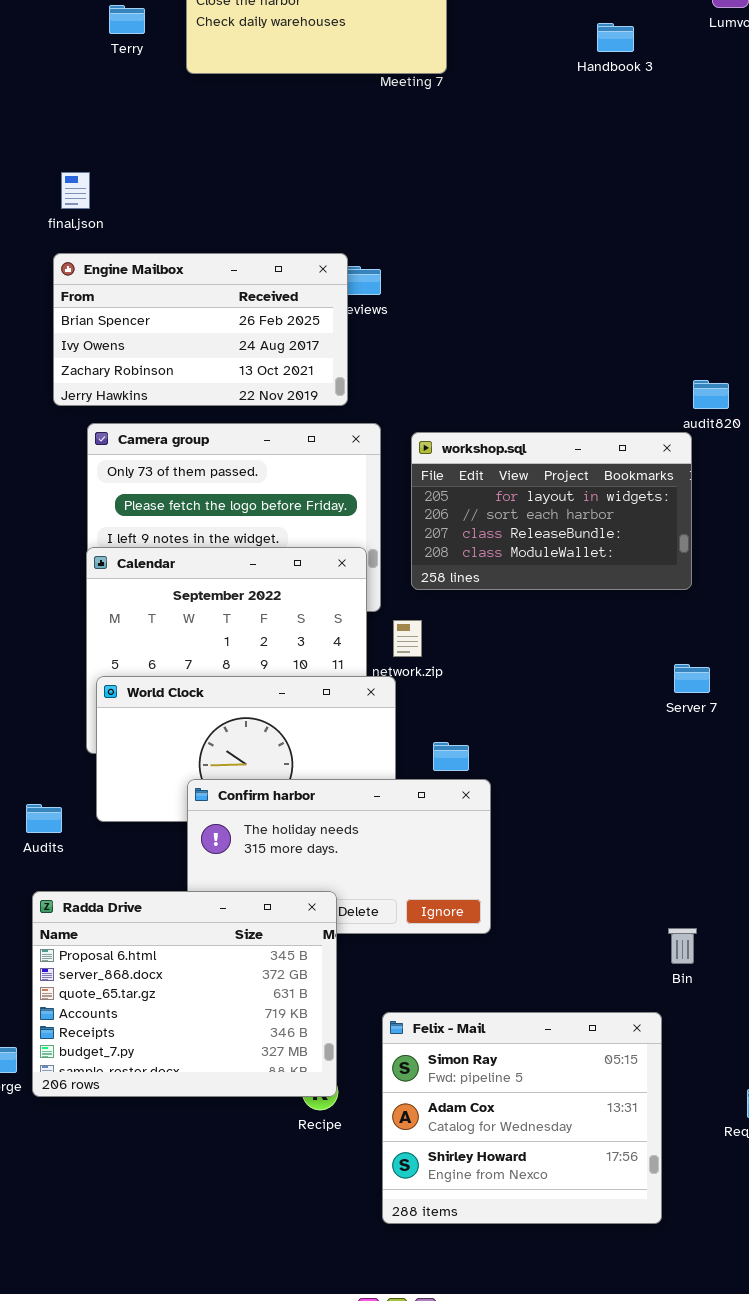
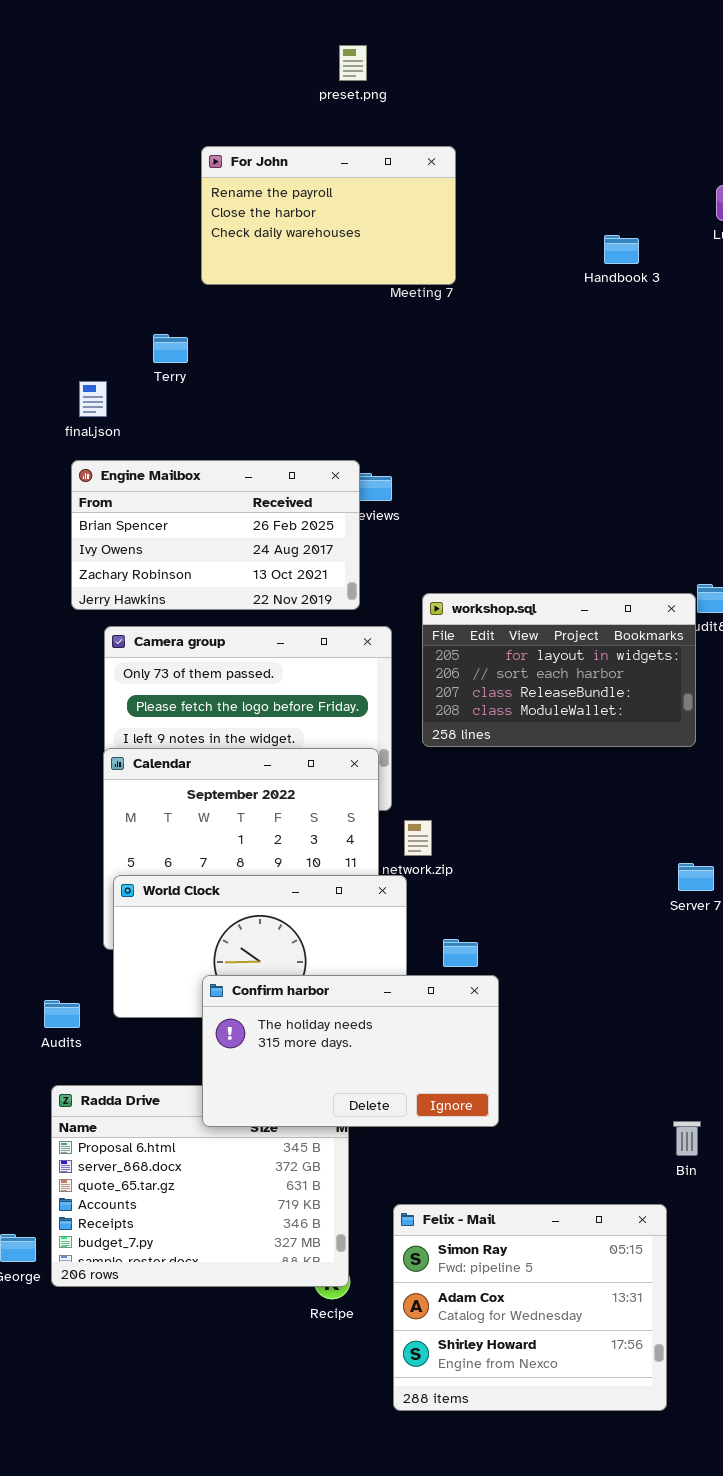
Terry: [109,5,145,34] -> [153,334,188,363], moved
workshop.sql: [411,432,692,590] -> [422,593,696,747], moved
Confirm harbor: [187,779,491,934] -> [202,975,499,1127], raised

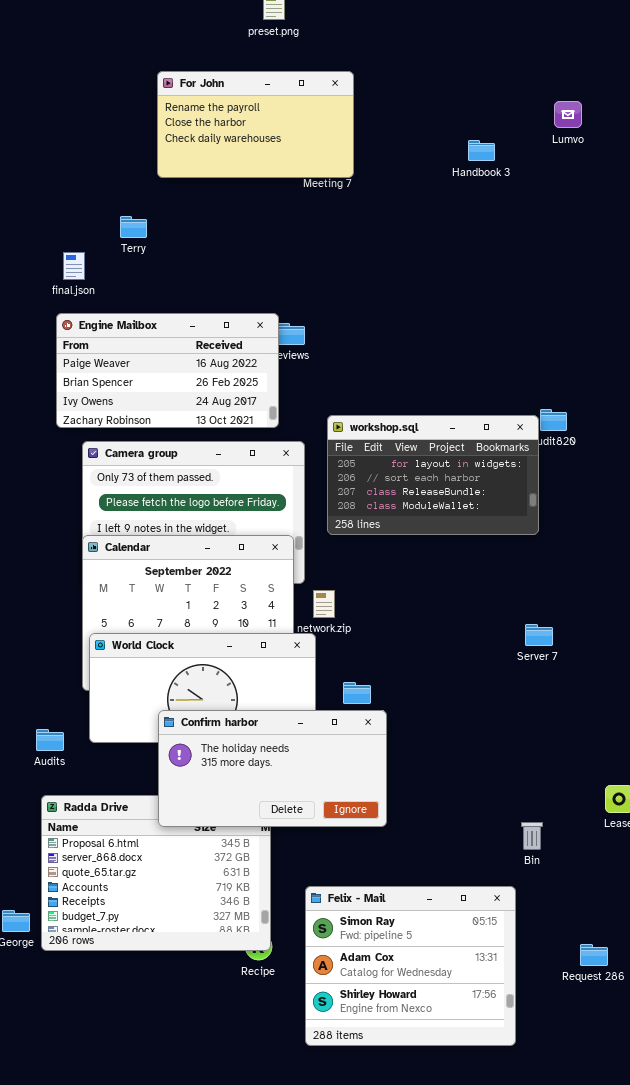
Engine Mailbox: [71,460,360,610] -> [56,313,279,428], scrolled up 1 row

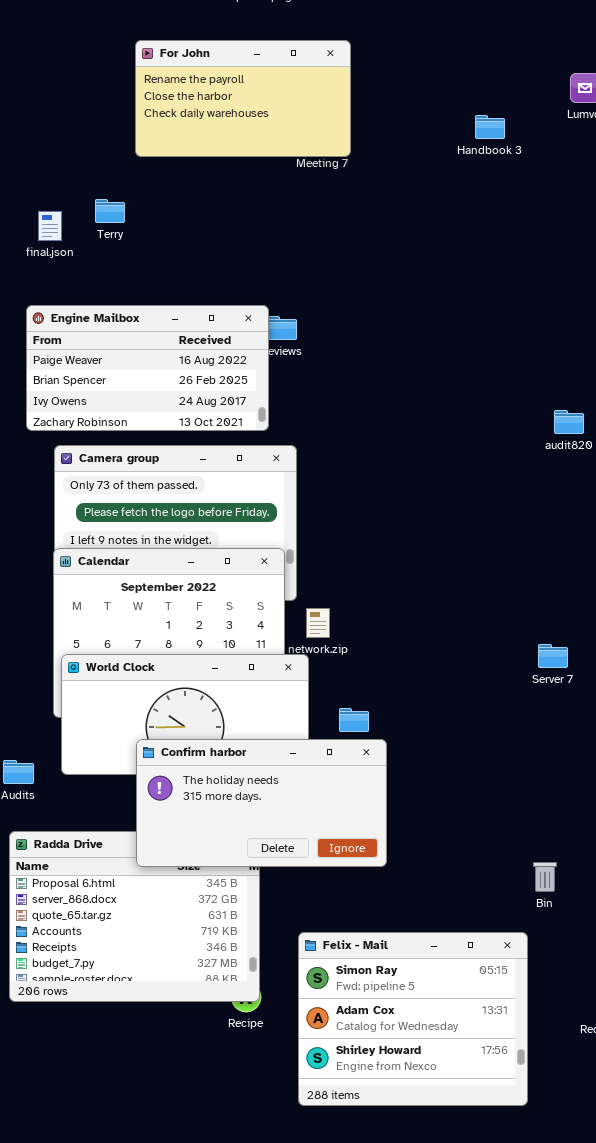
final.json: [63,252,85,280] -> [38,211,62,241], moved
workshop.sql: [327,415,539,535] -> none, closed

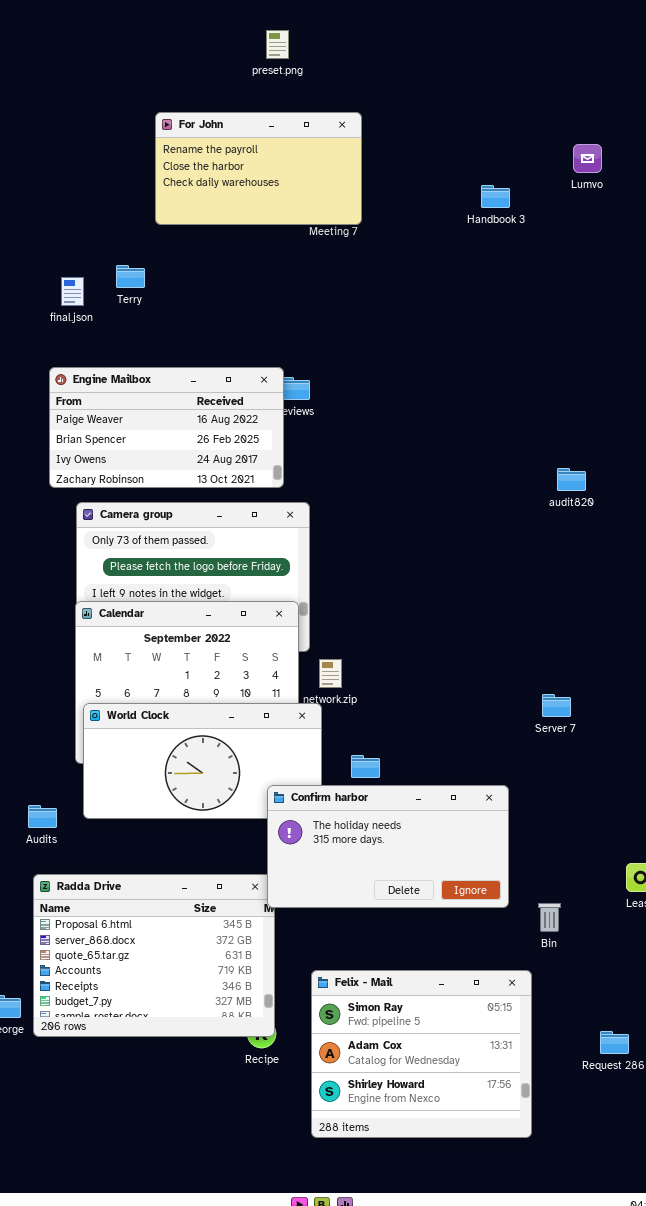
Confirm harbor: [136,739,387,867] -> [267,785,509,908], moved

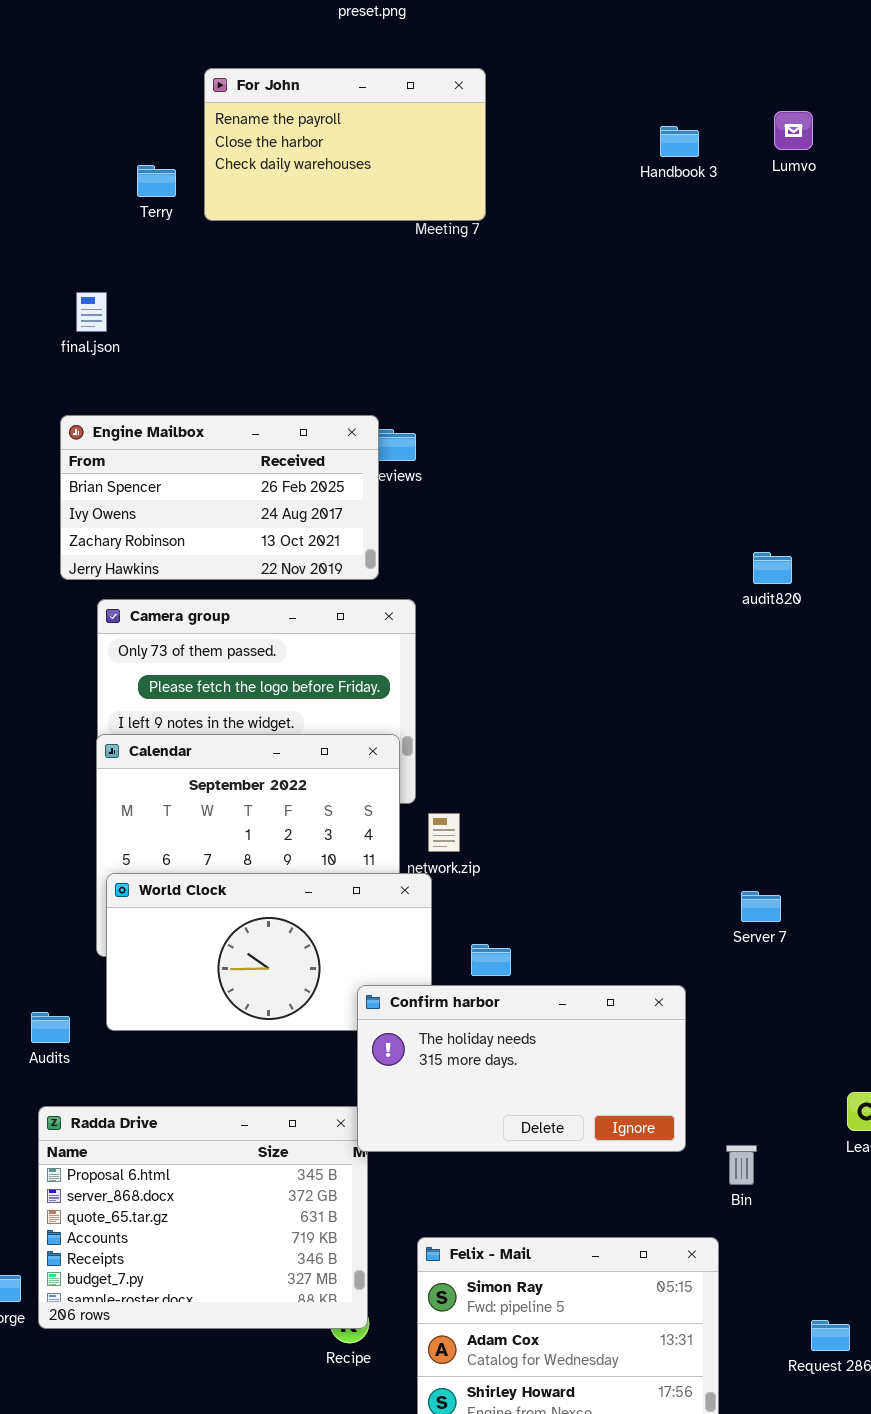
Handbook 3: [481,185,510,208] -> [660,126,699,157], moved
Terry: [116,265,145,288] -> [137,165,176,197], moved
Engine Mailbox: [49,367,284,488] -> [60,415,379,580], scrolled down 1 row
Server 7: [542,694,571,717] -> [741,891,781,922], moved

